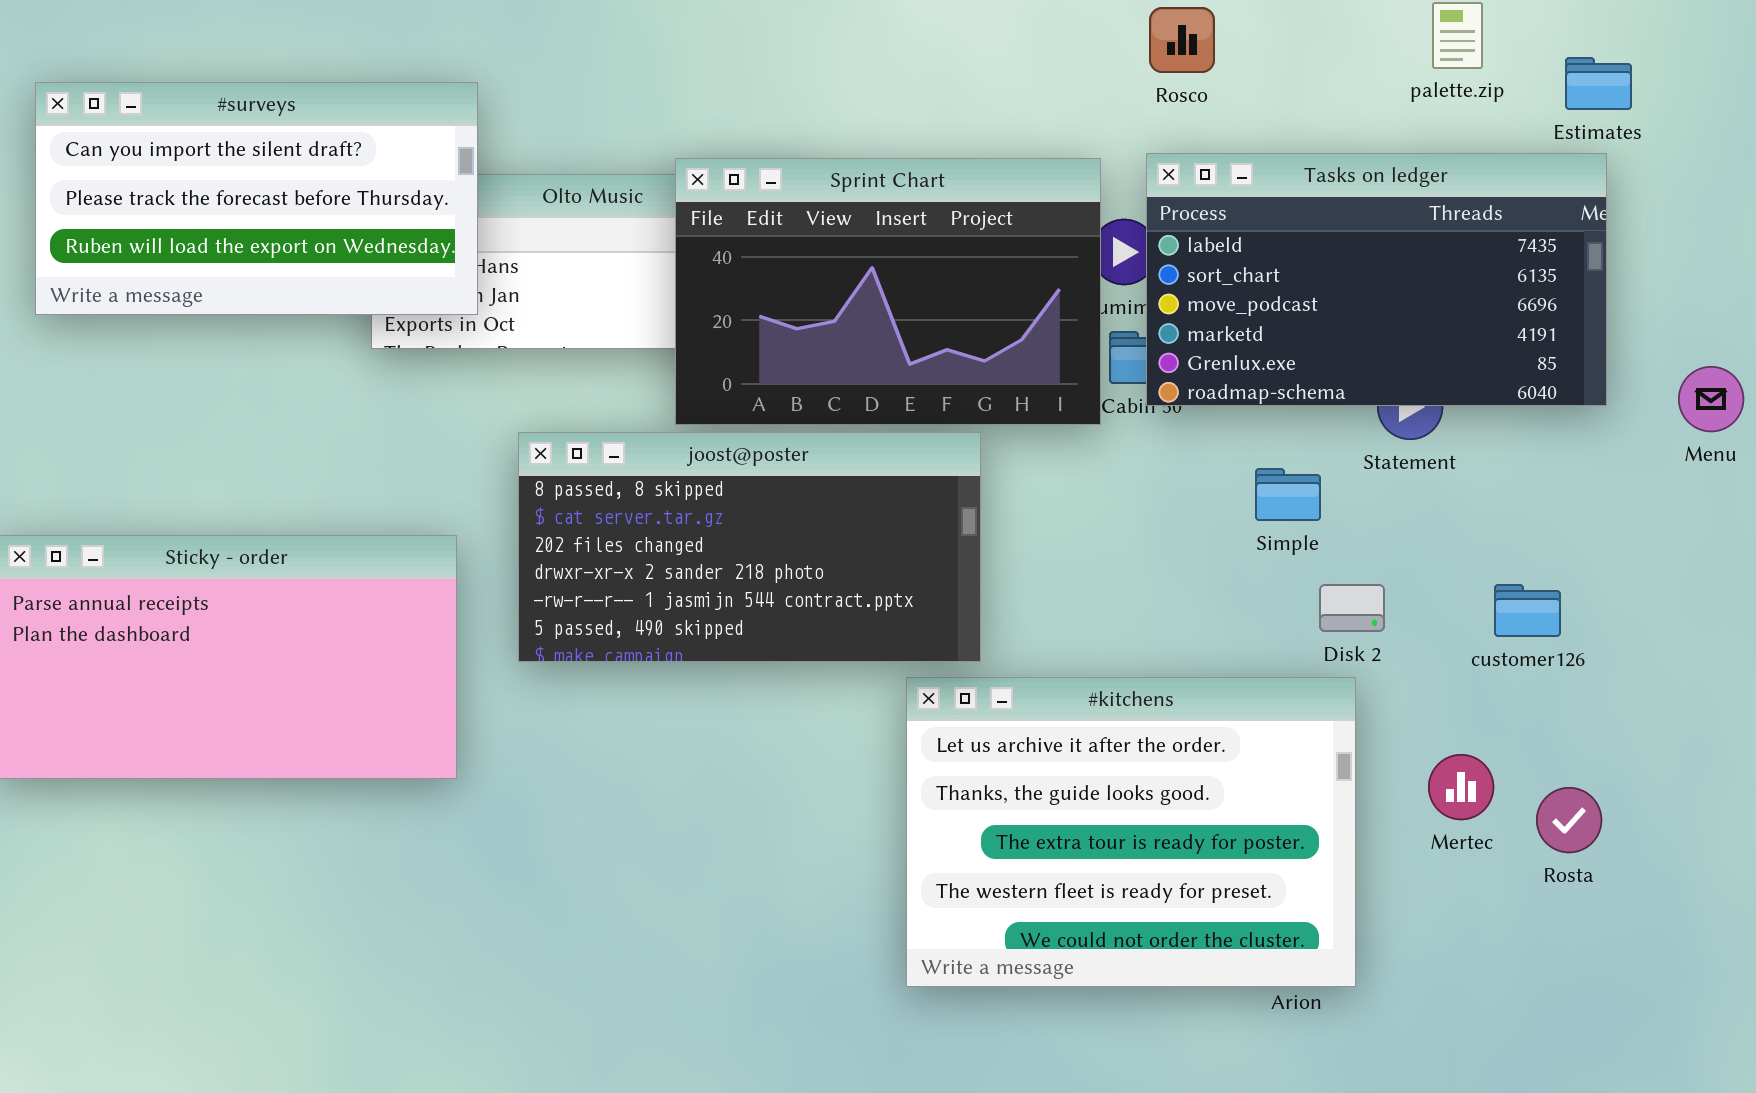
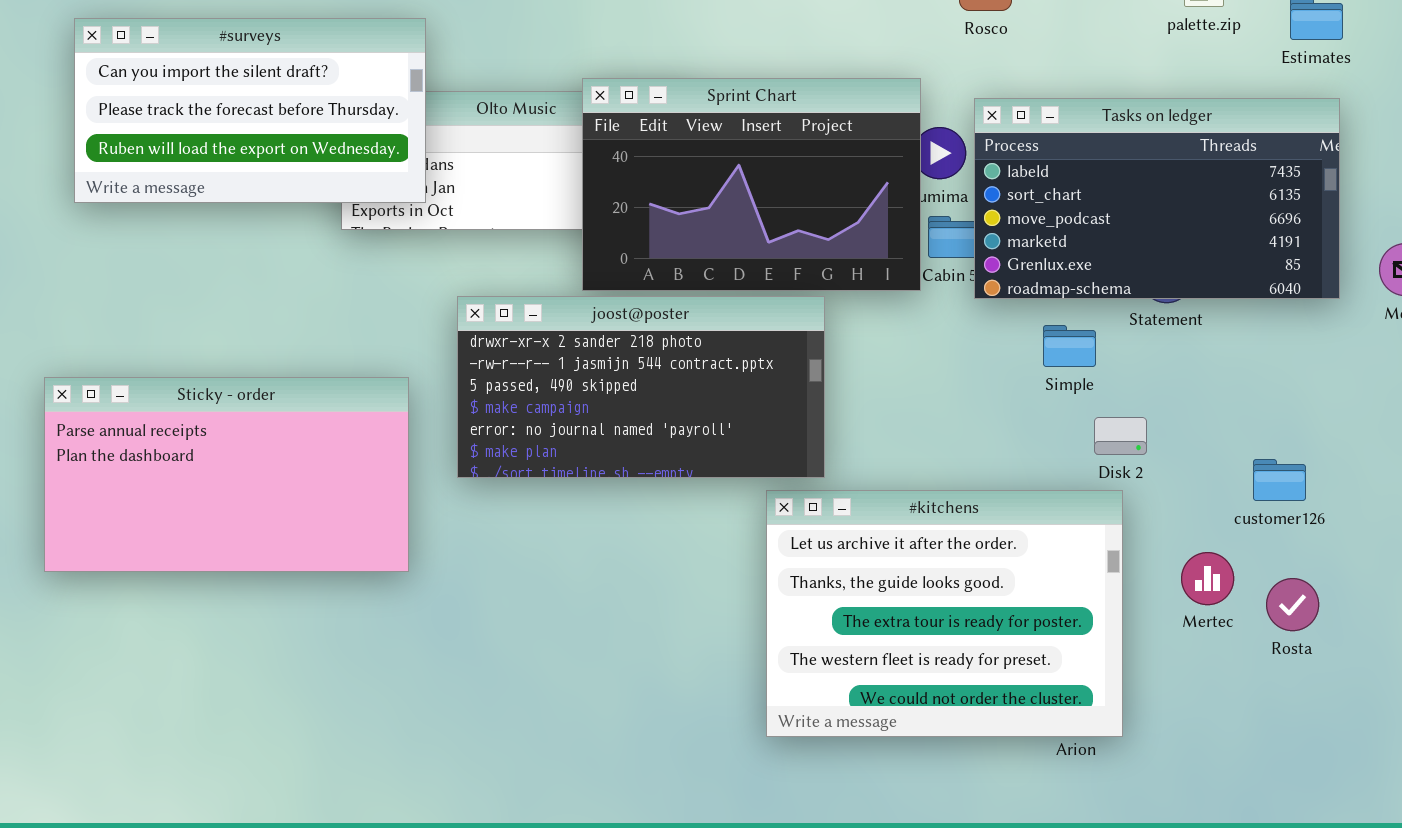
Tasks on ledger: [1146,153,1607,406] -> [974,98,1340,299], moved
joost@poster: [518,432,981,662] -> [457,296,825,478], scrolled down 3 rows
customer126: [1494,584,1561,637] -> [1253,459,1306,501], moved

